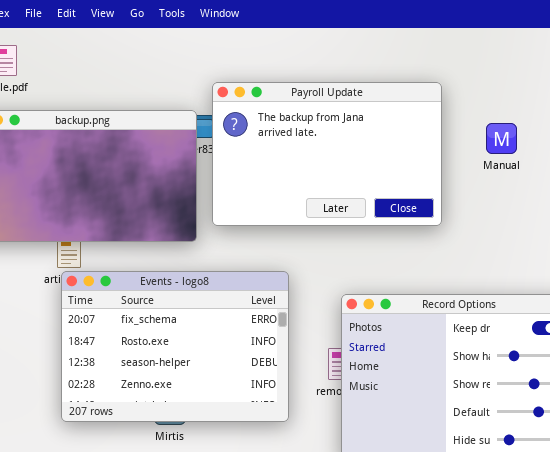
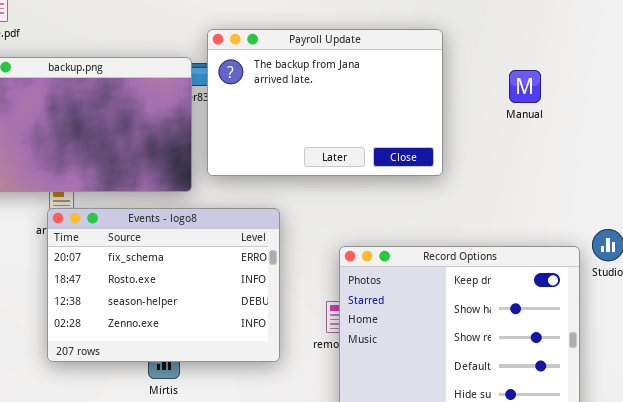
Manual: [486,123,517,154] -> [509,70,541,103], moved
Events - logo8: [61,271,289,422] -> [47,208,280,362], moved

